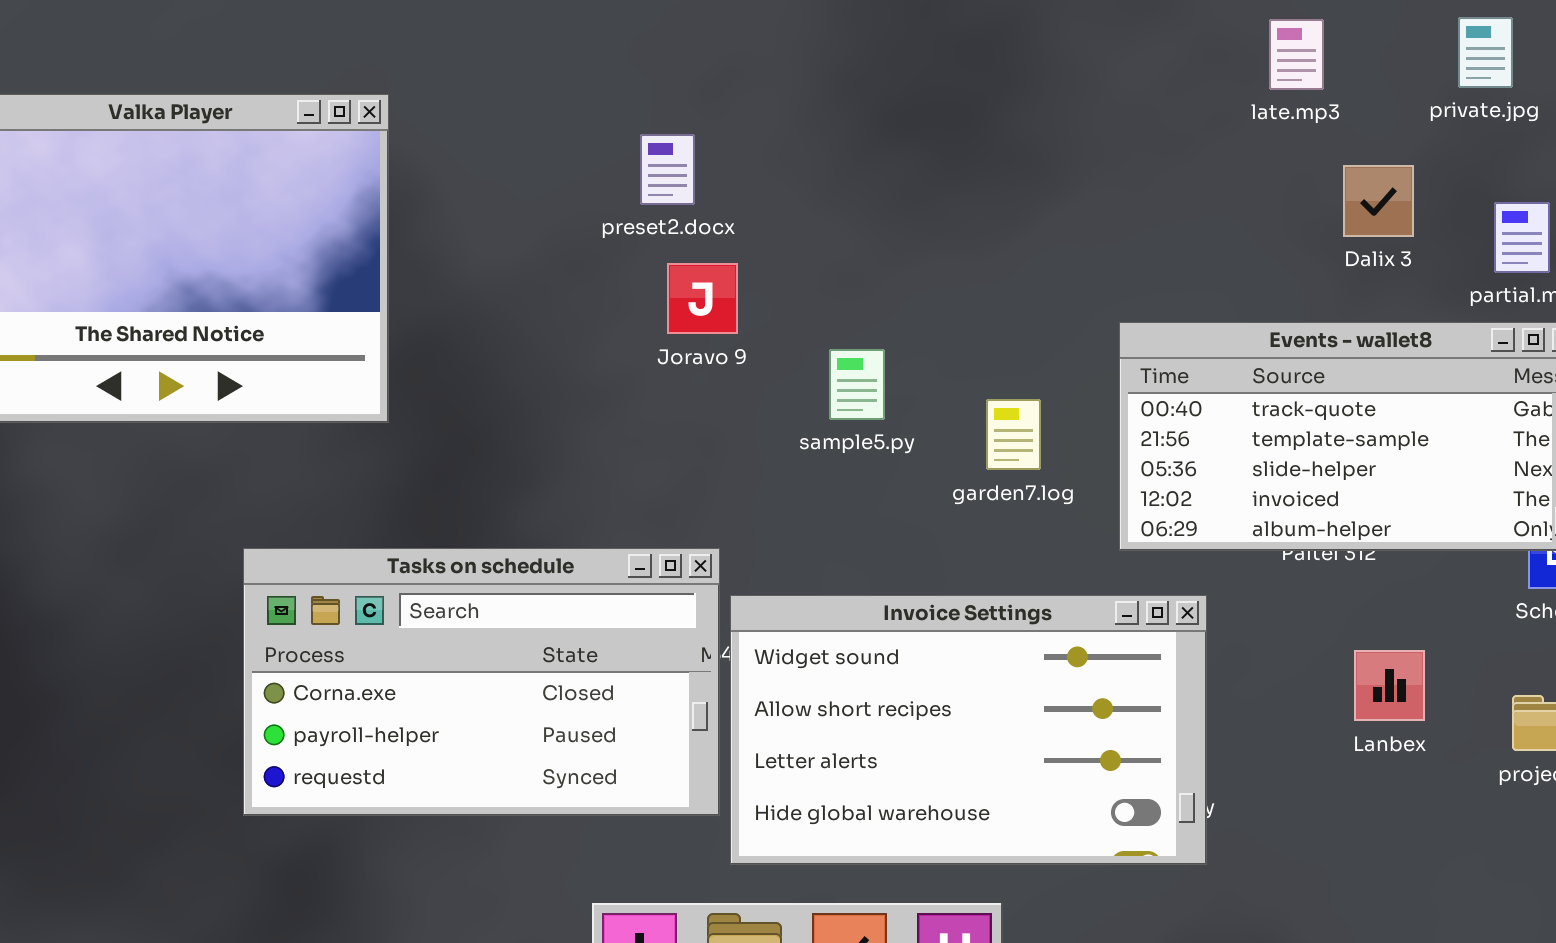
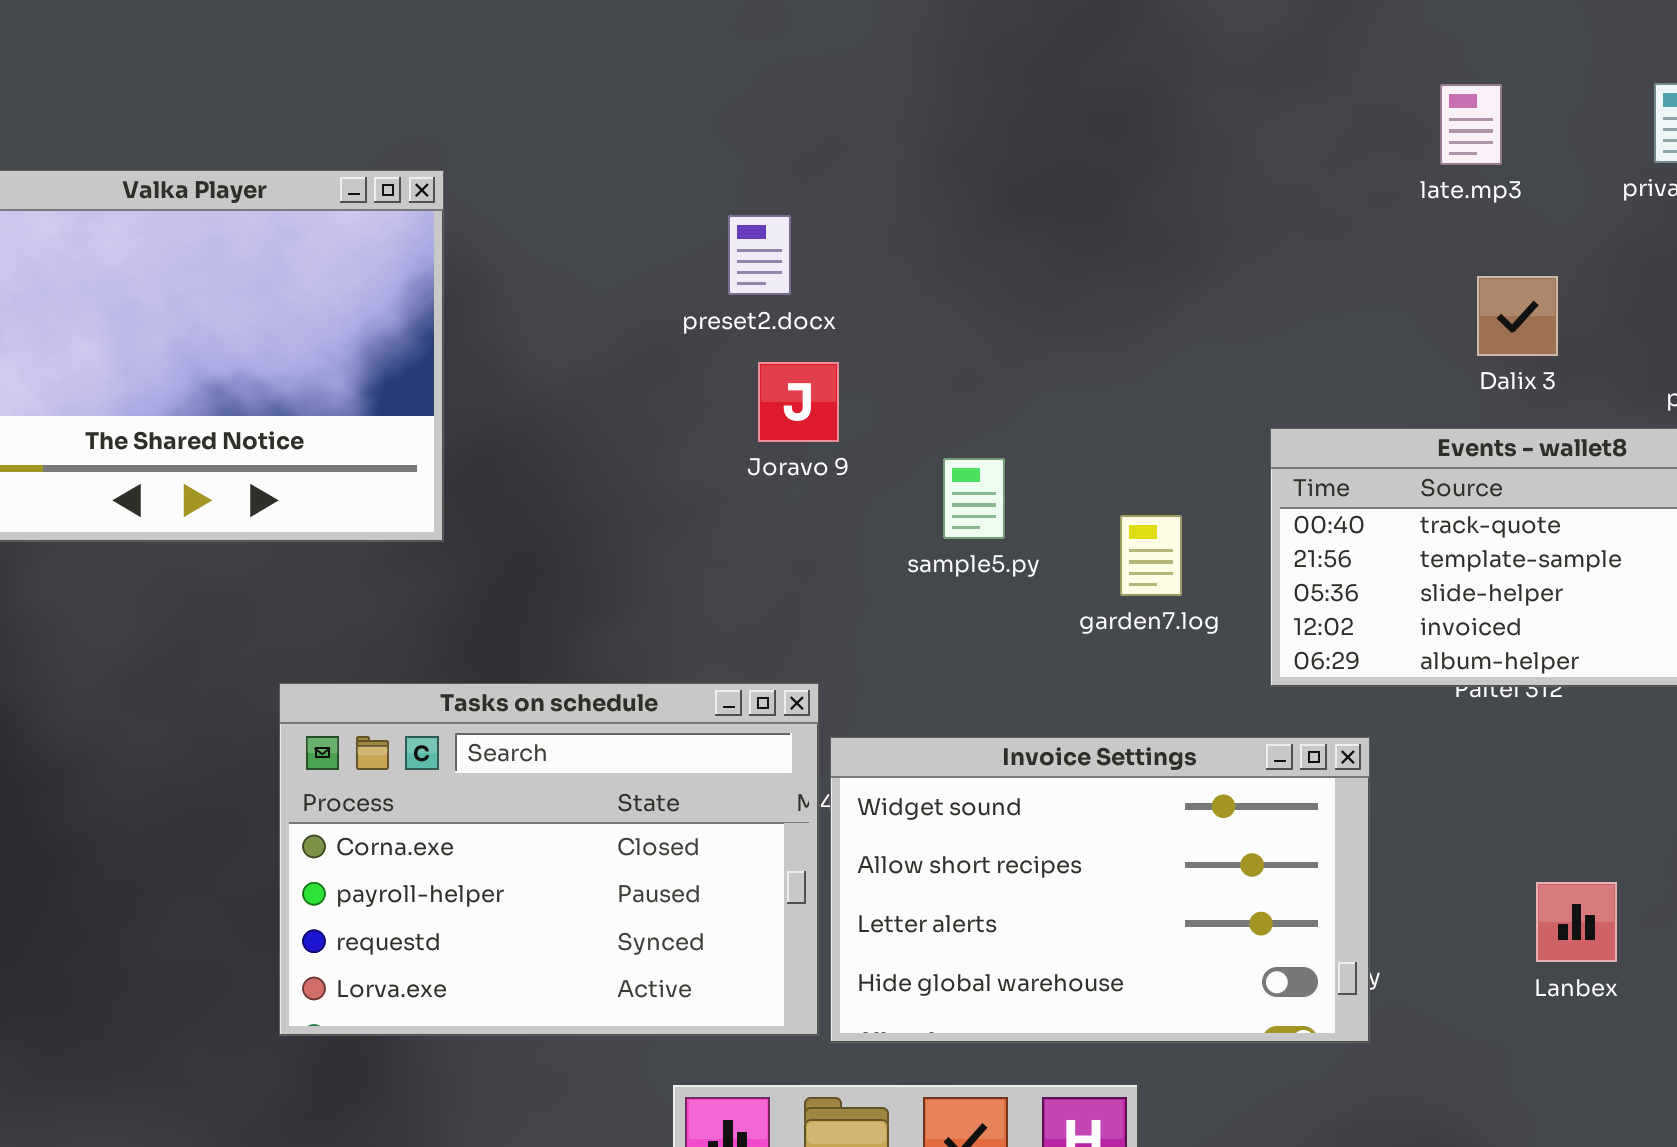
Dalix 3: [1343,165,1414,237] -> [1477,276,1558,356], moved
Tasks on schedule: [243,548,720,816] -> [279,683,819,1036], resized
Lanbex: [1354,650,1425,721] -> [1536,882,1617,962], moved

